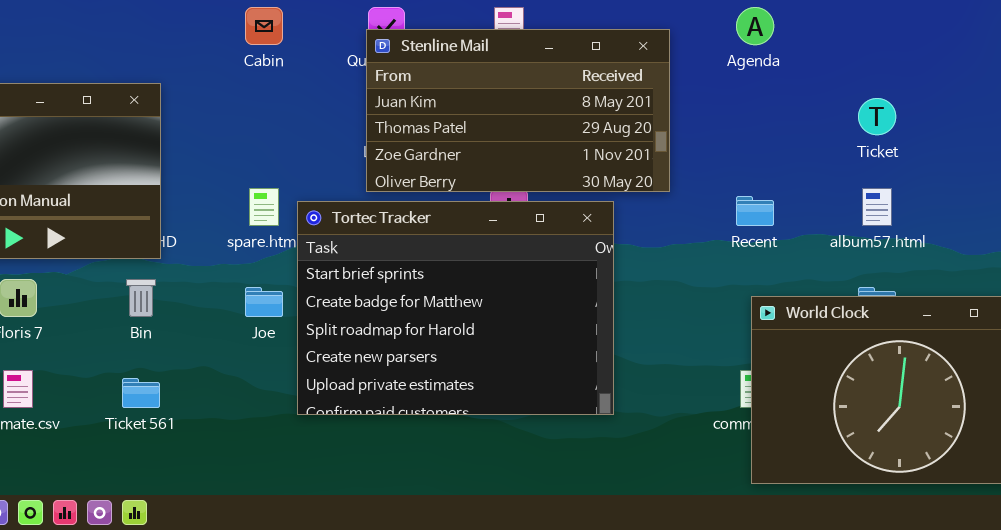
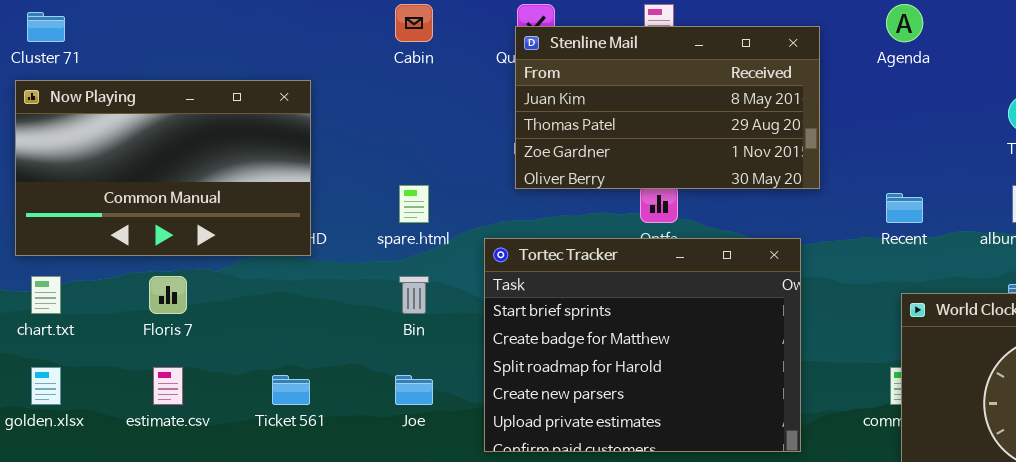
Tortec Tracker: [297,201,614,415] -> [484,238,801,452], moved
Bin: [126,279,156,317] -> [399,276,429,314], moved
Joe: [245,287,283,317] -> [395,375,433,405], moved

